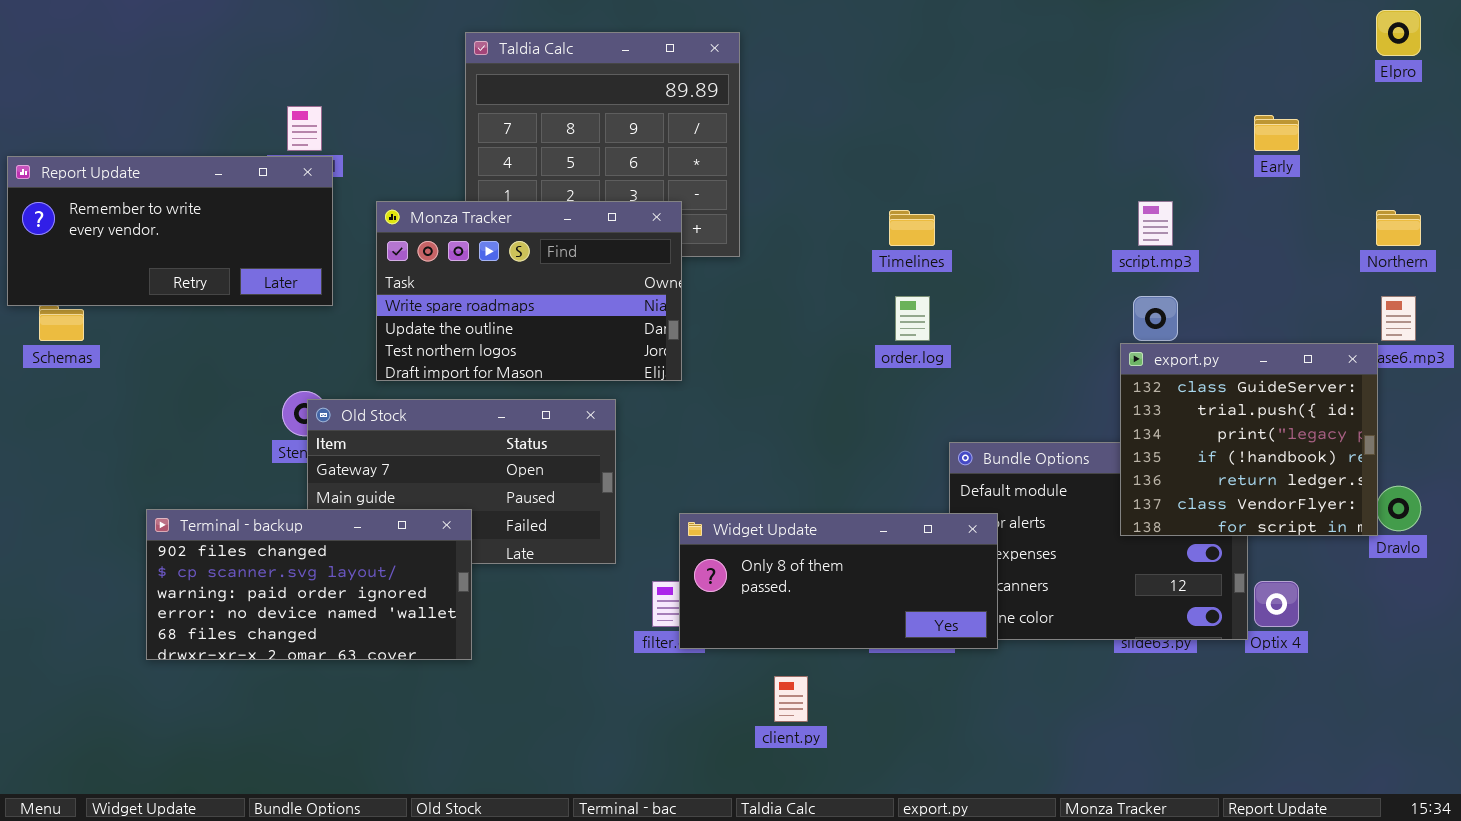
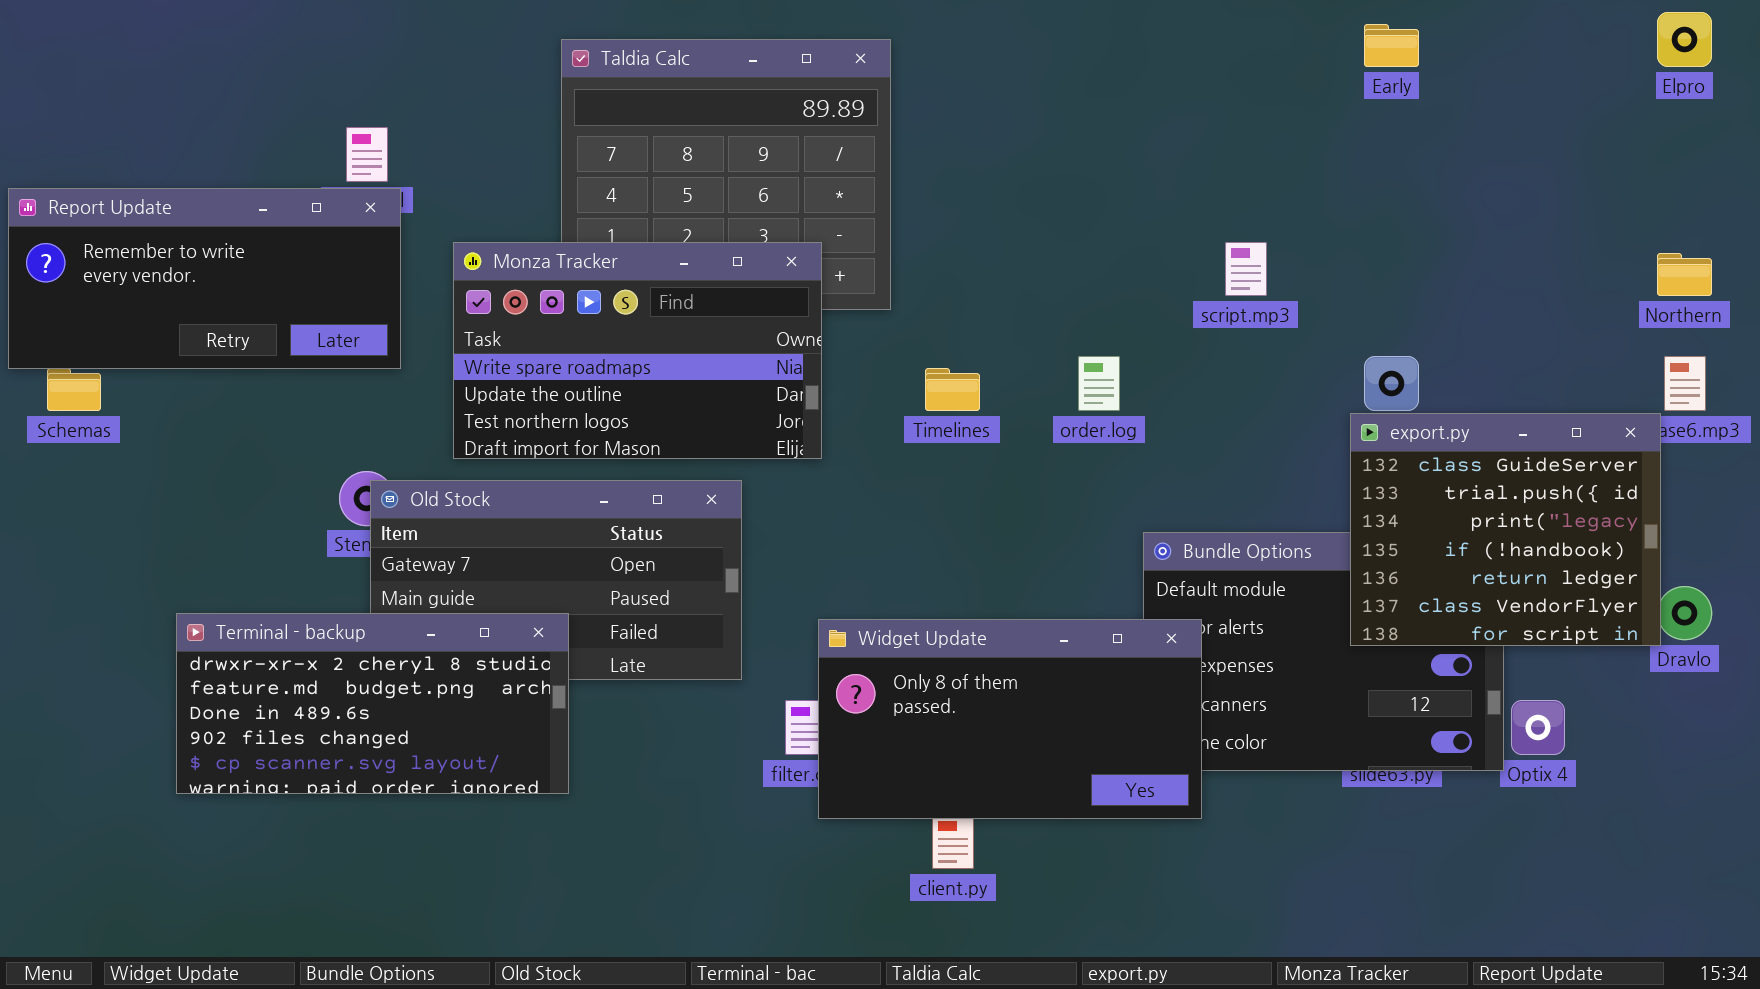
Early: [1254,115,1299,151] -> [1364,24,1419,67], moved
script.mp3: [1138,201,1173,246] -> [1225,242,1267,296], moved
Timelines: [889,210,935,246] -> [925,368,980,411], moved
Terminal - backup: [146,509,472,660] -> [176,613,569,794], scrolled up 3 rows
Widget Update: [679,513,998,649] -> [818,619,1202,819], resized

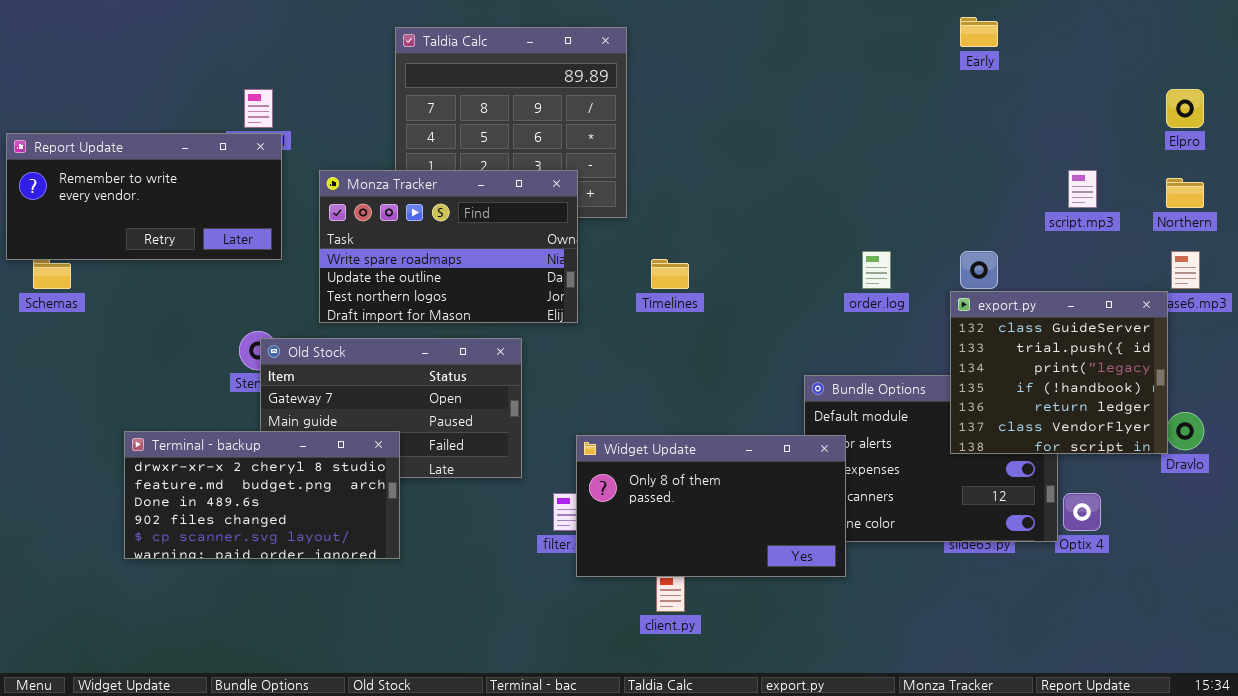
Elpro: [1657,12,1712,67] -> [1166,89,1204,128], moved
script.mp3: [1225,242,1267,296] -> [1068,170,1097,208], moved
order.log: [1078,356,1120,411] -> [862,251,891,289], moved

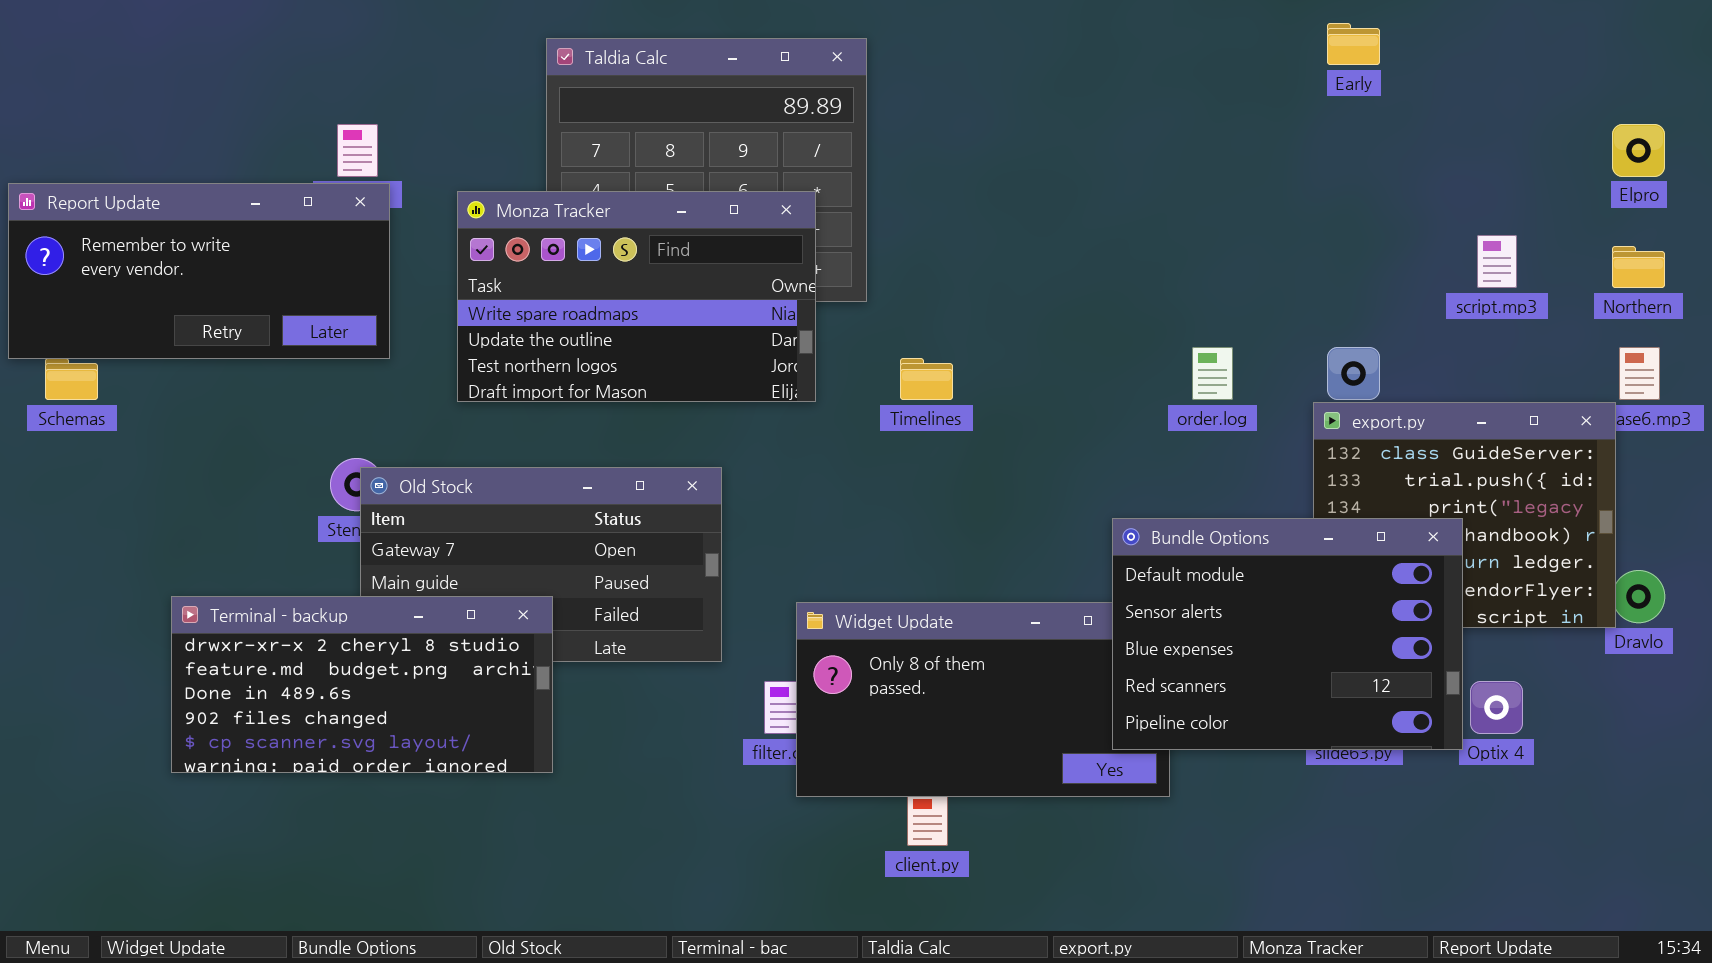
Monza Tracker: [319,170,578,323] -> [457,191,816,402], moved
Bundle Options: [804,375,1058,542] -> [1112,518,1463,750], raised

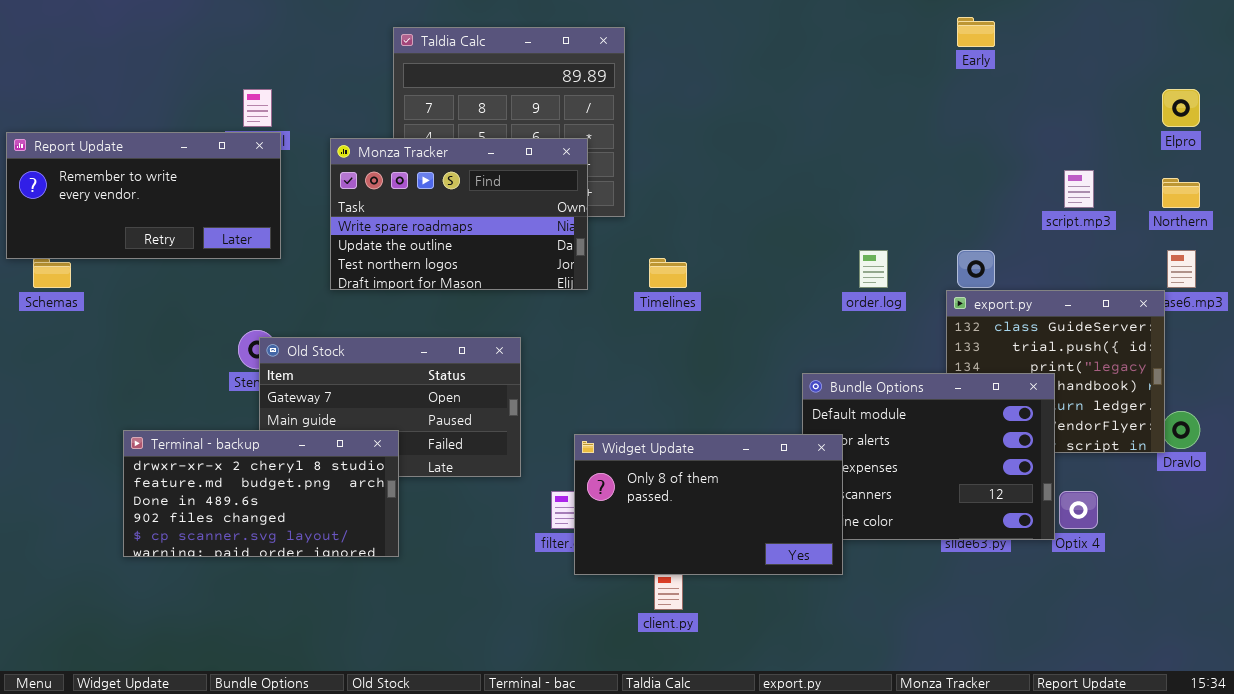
Widget Update: [796,602,1170,797] -> [574,434,843,575], raised

